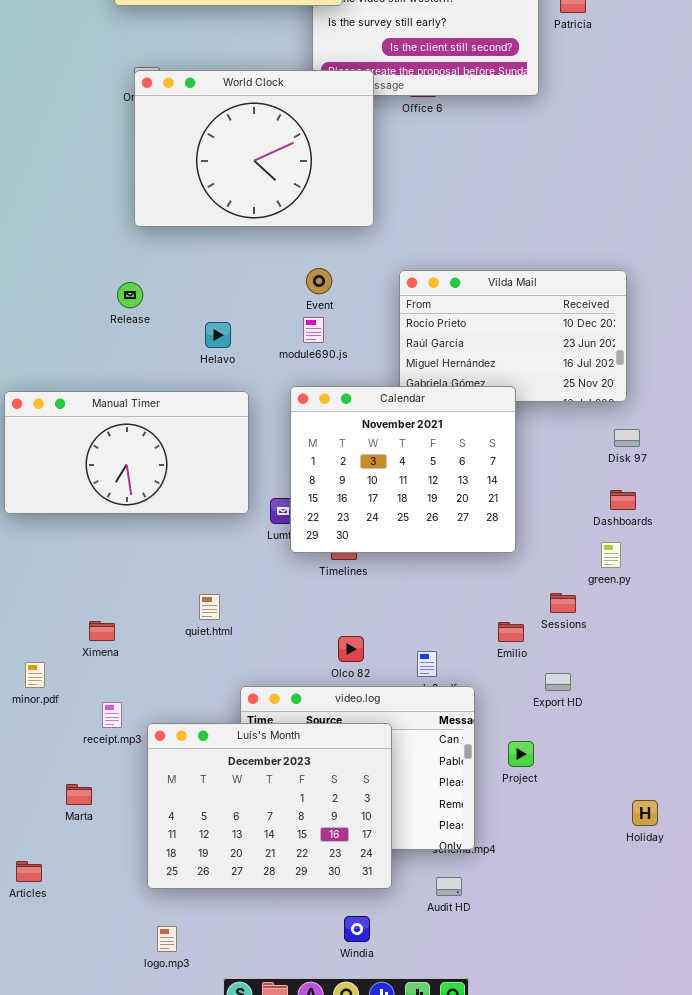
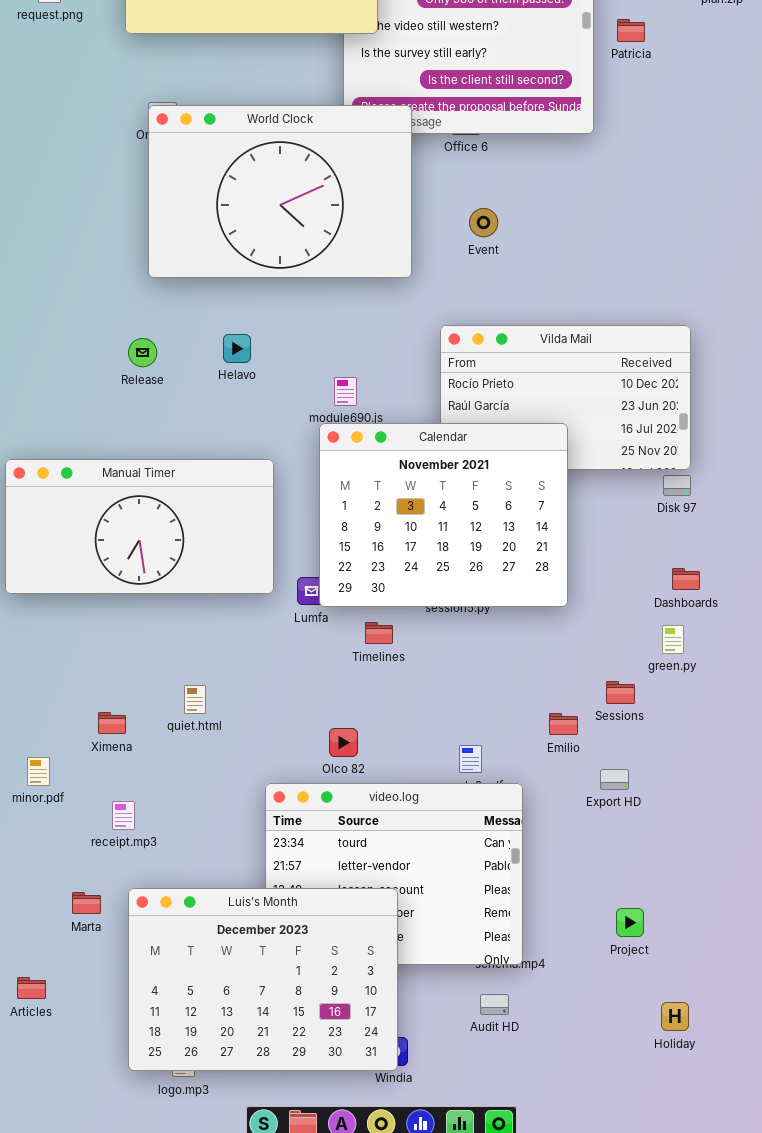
Event: [306,268,332,294] -> [469,208,498,237], moved
Helavo: [205,322,231,348] -> [223,334,251,363], moved
Calendar: [290,386,516,553] -> [319,423,568,607], moved
Disk 97: [614,429,640,447] -> [663,475,691,496], moved
quiet.html: [199,594,220,620] -> [184,685,206,714], moved
Olco 82: [338,636,364,662] -> [329,728,358,757], moved
Luis's Month: [147,723,392,889] -> [128,888,398,1071], moved
Project: [508,741,534,767] -> [616,908,644,937], moved
Holiday: [632,800,658,826] -> [661,1002,689,1031], moved

